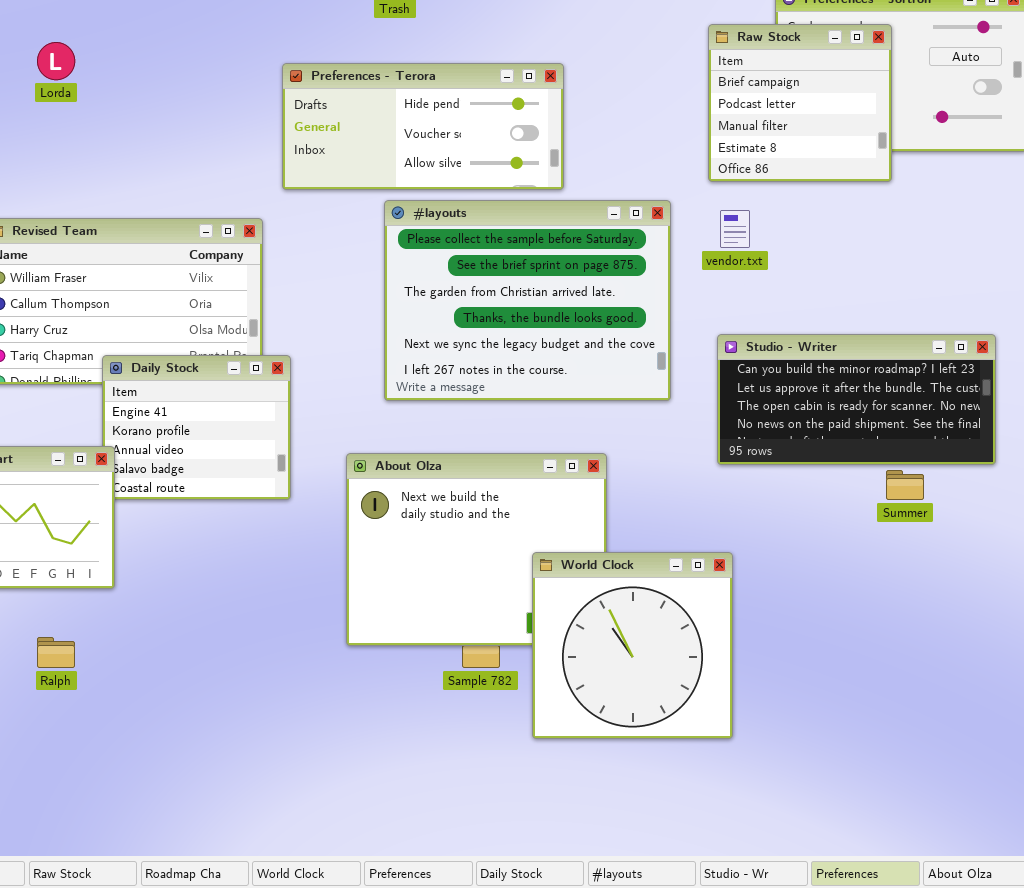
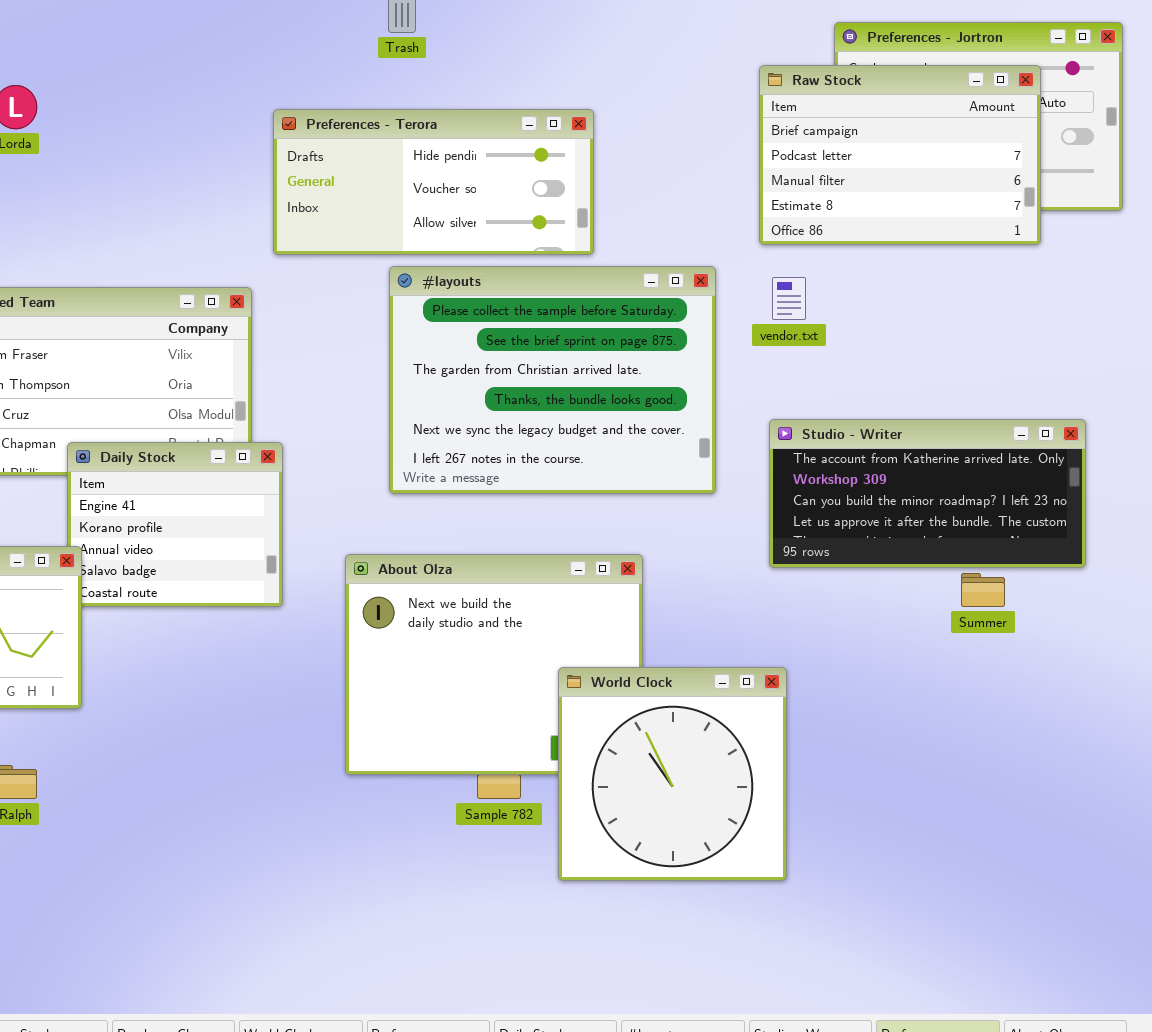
Raw Stock: [708,24,892,182] -> [759,65,1041,245], resized
Studio - Writer: [717,334,996,465] -> [769,419,1086,568], scrolled up 2 rows

